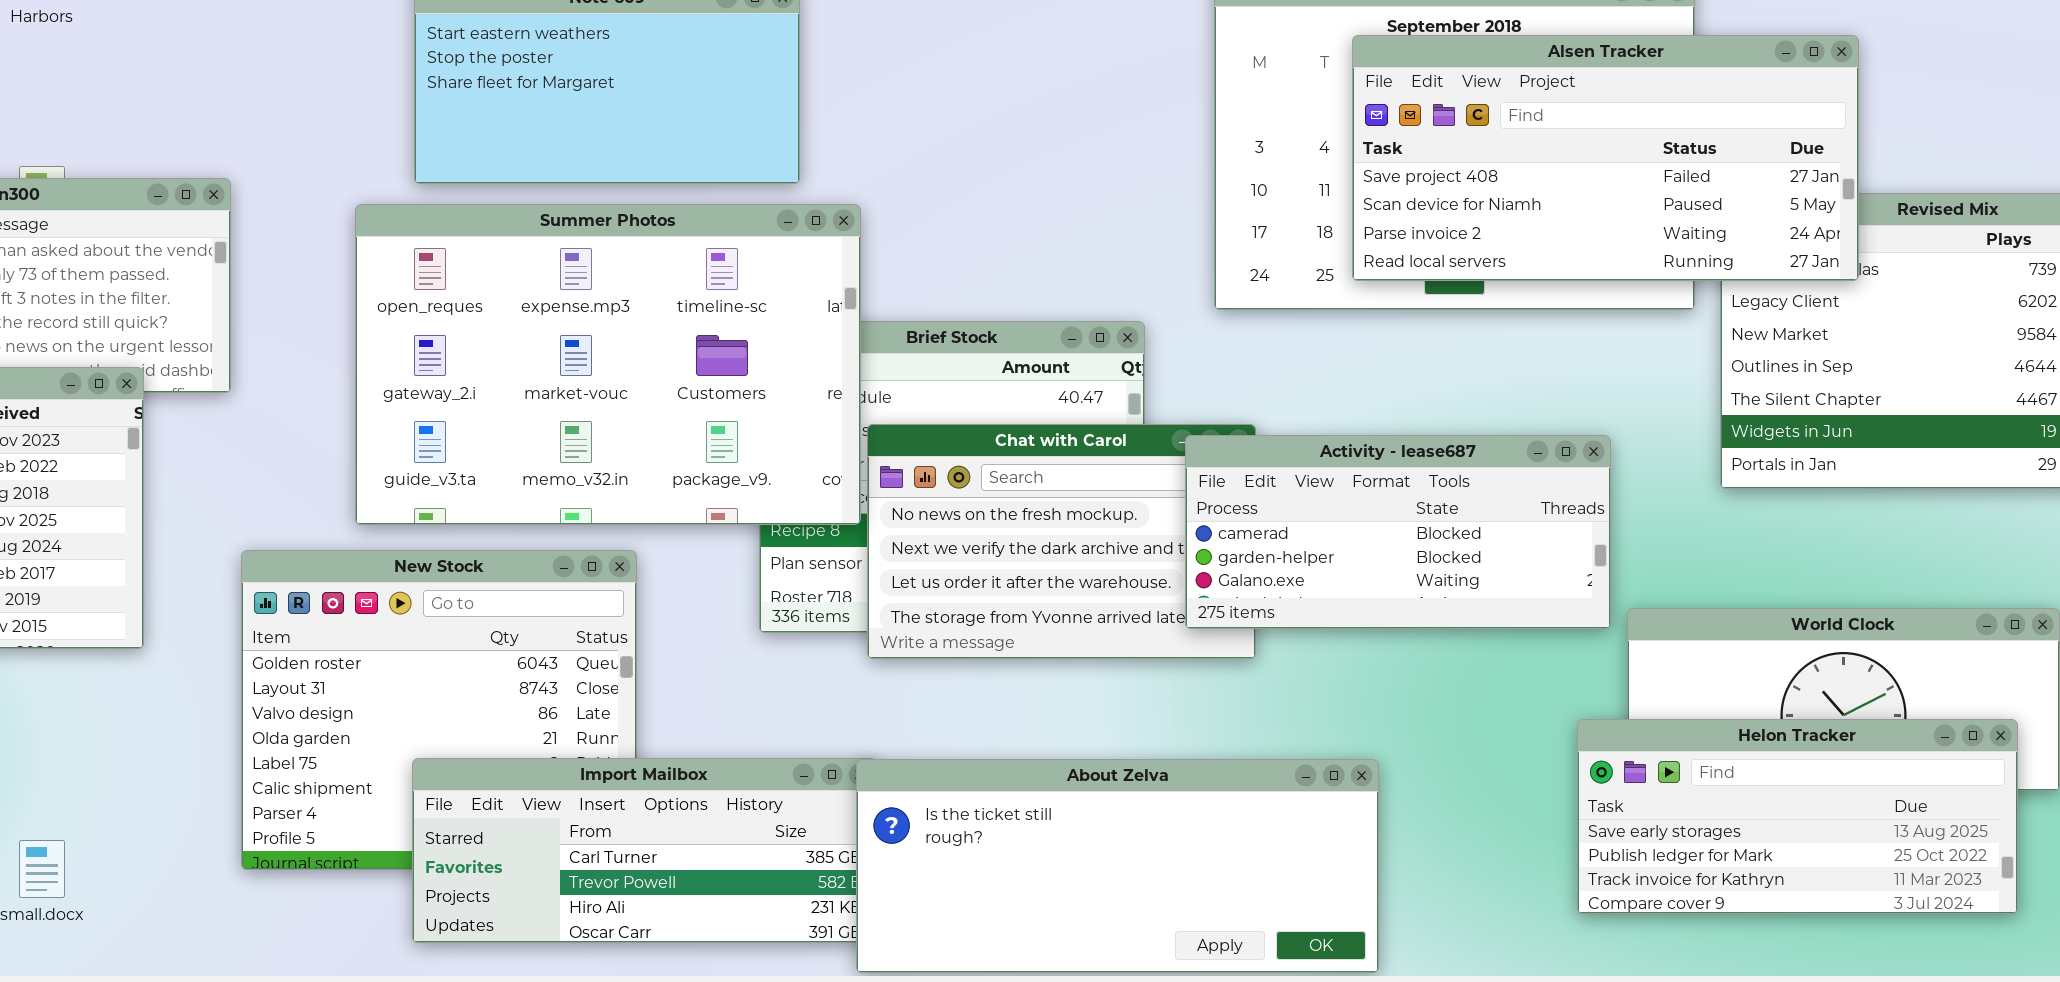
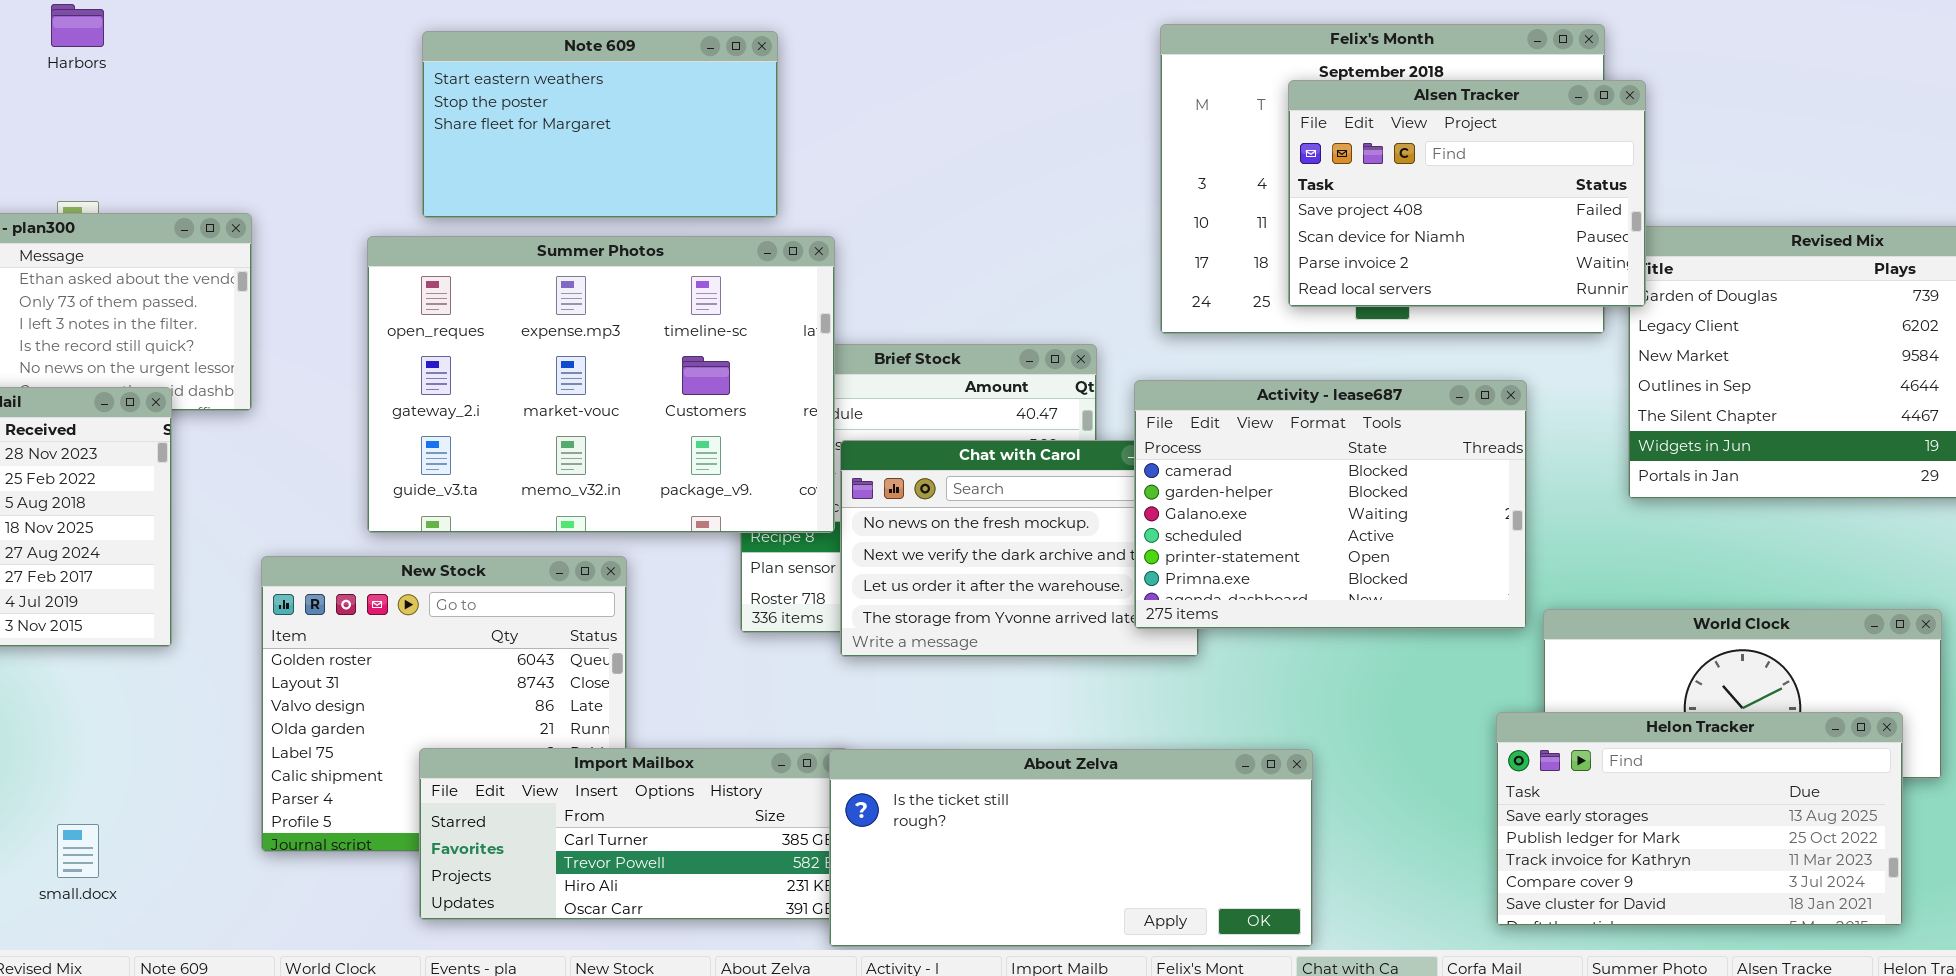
Alsen Tracker: [1352,35,1859,281] -> [1288,80,1646,307], resized
Activity - lease687: [1185,435,1611,629] -> [1134,380,1527,629], resized
Helon Tracker: [1577,719,2018,914] -> [1496,712,1903,926], resized

